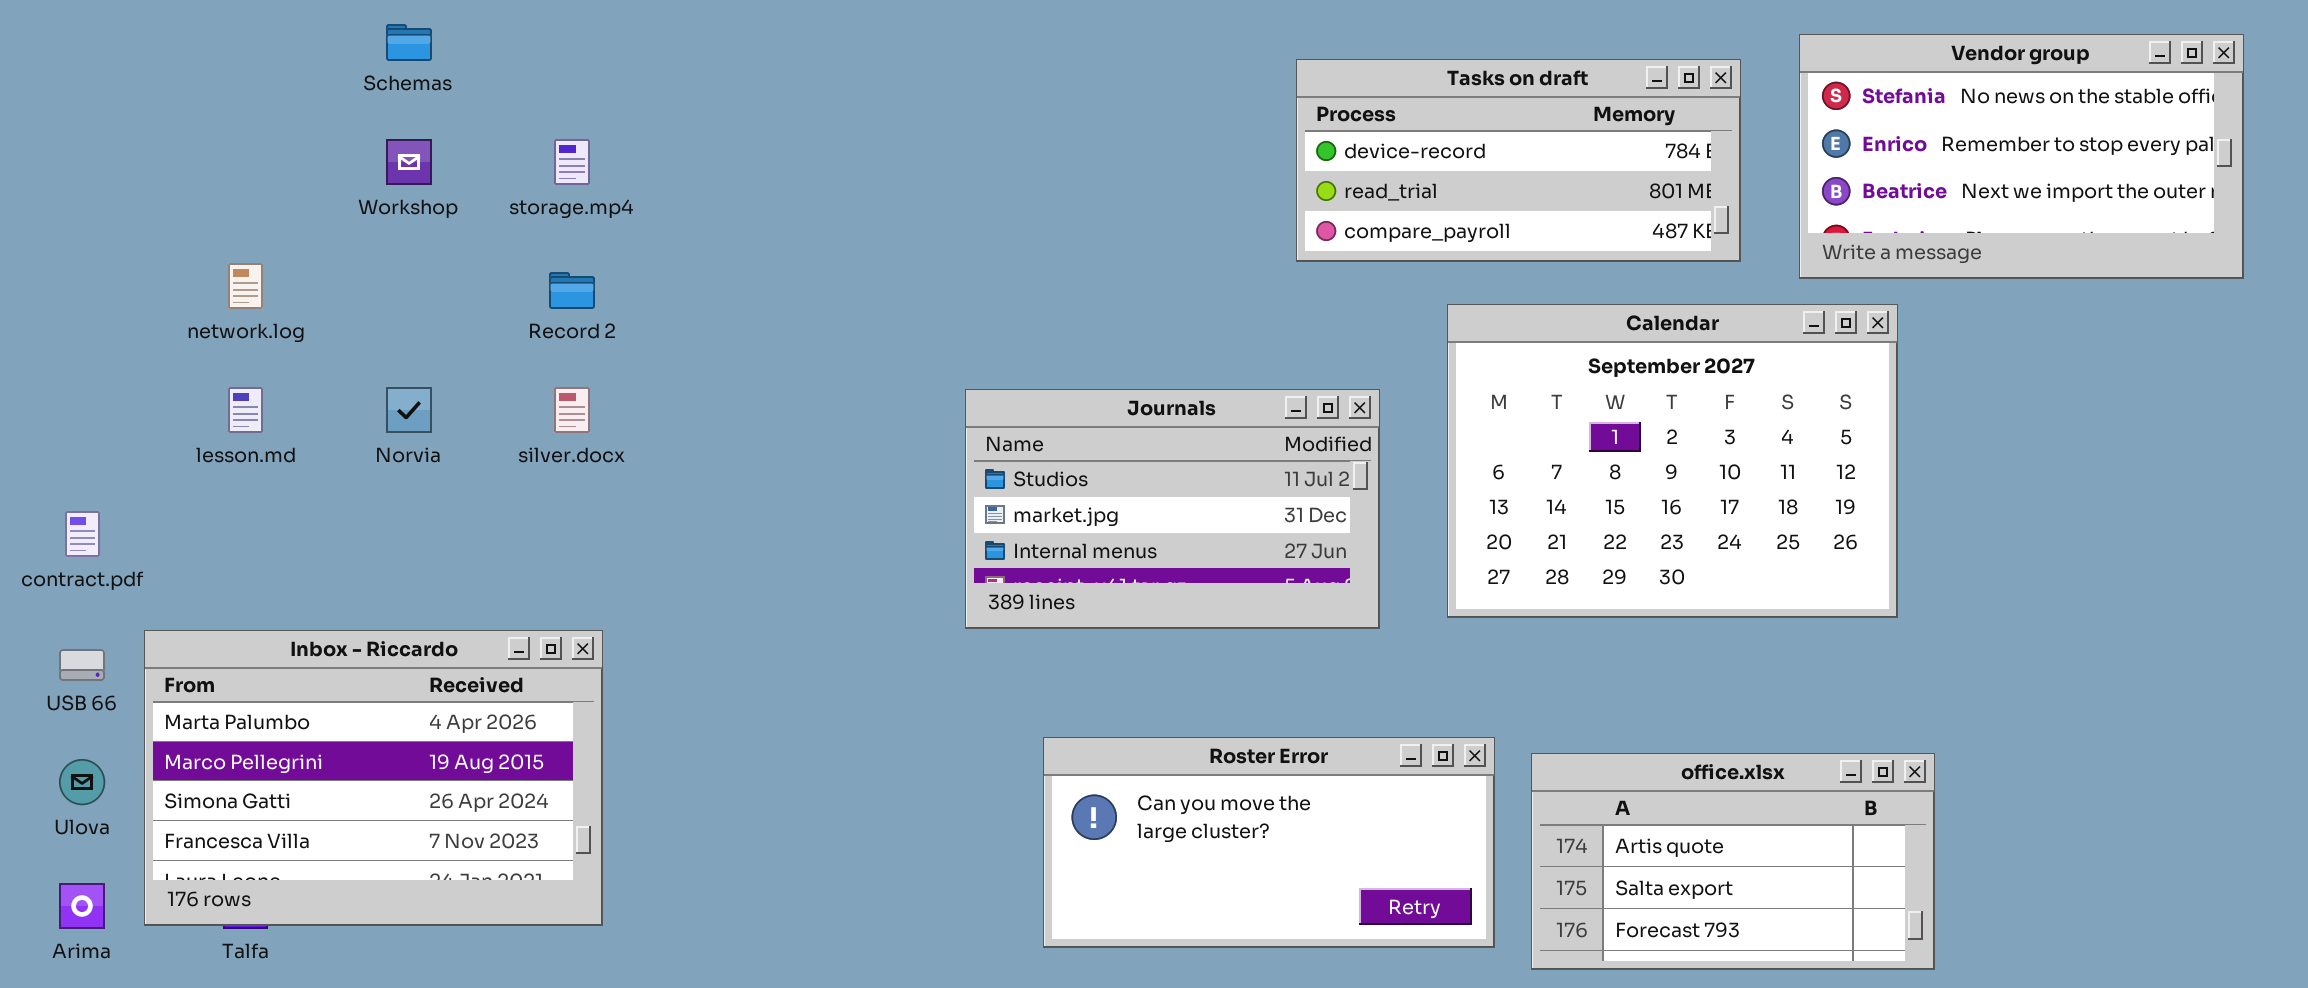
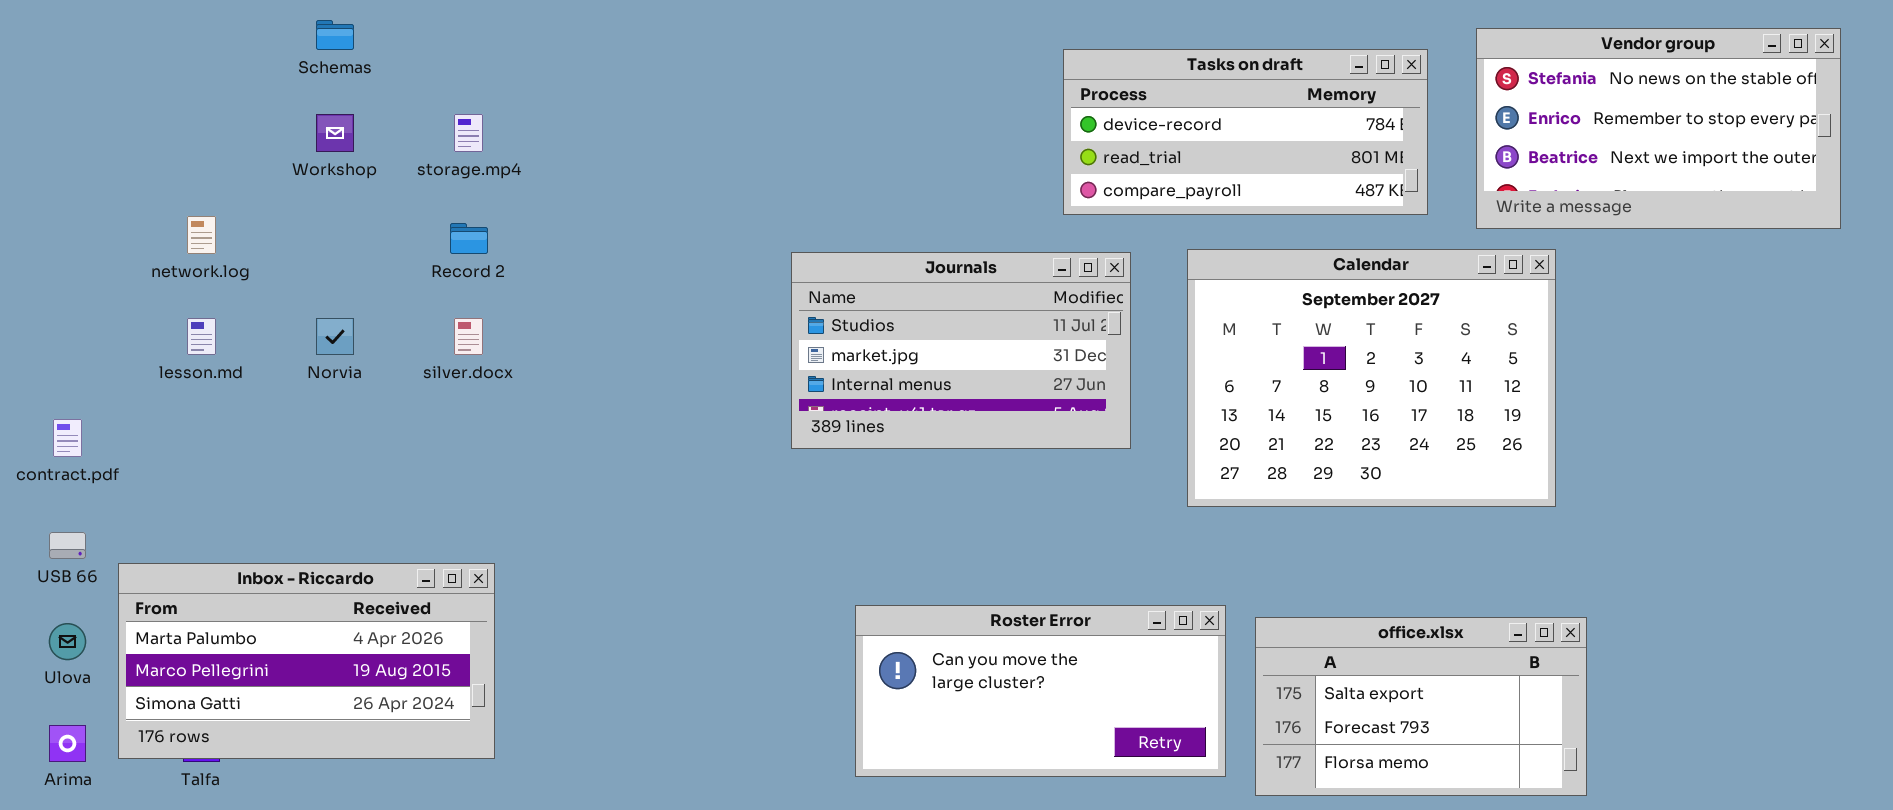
Journals: [965,389,1380,629] -> [791,252,1131,449], moved
Inbox - Riccardo: [144,630,603,926] -> [118,563,495,759], resized
office.xlsx: [1531,753,1935,970] -> [1255,617,1587,796], scrolled down 1 row

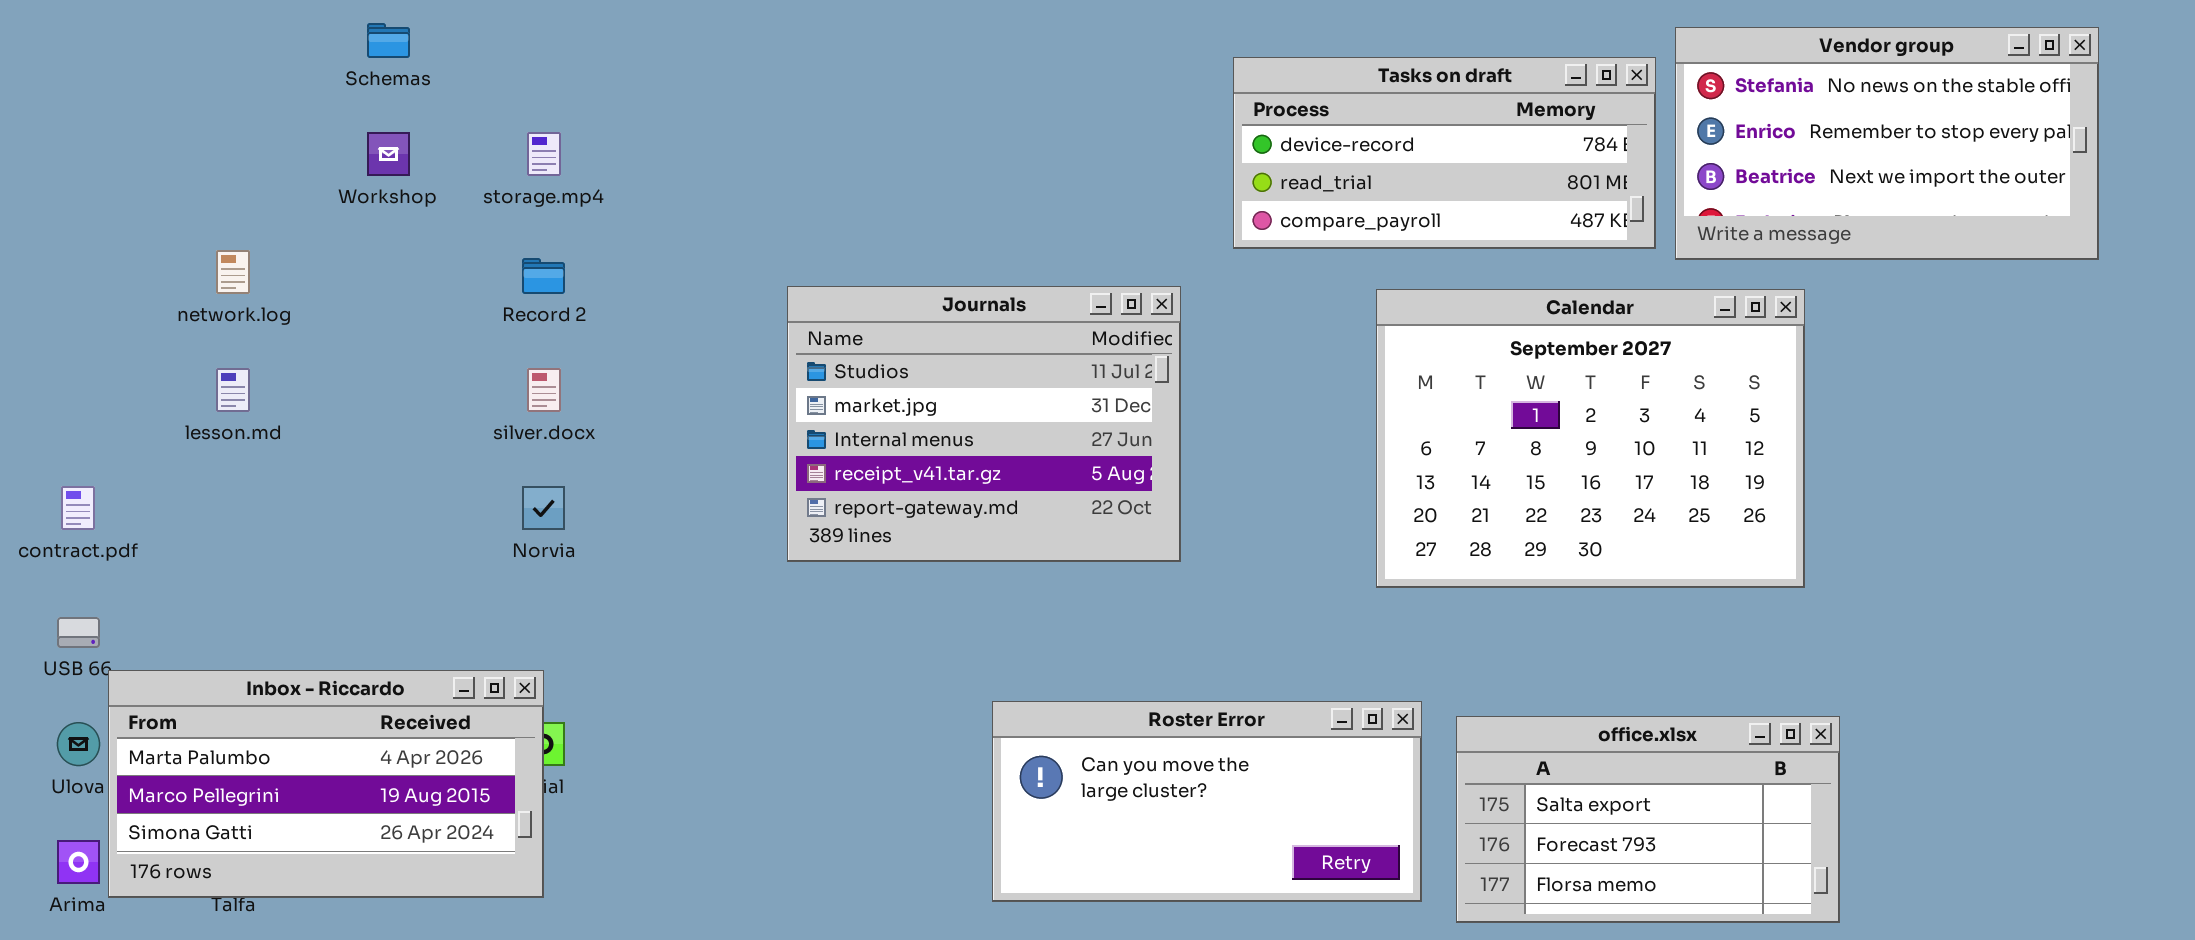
Vendor group: [1476,28,1841,229] -> [1675,27,2099,260], moved
Journals: [791,252,1131,449] -> [787,286,1181,562], moved, resized
Norvia: [316,318,354,355] -> [522,486,565,530], moved
Inbox - Riccardo: [118,563,495,759] -> [108,670,544,898], moved

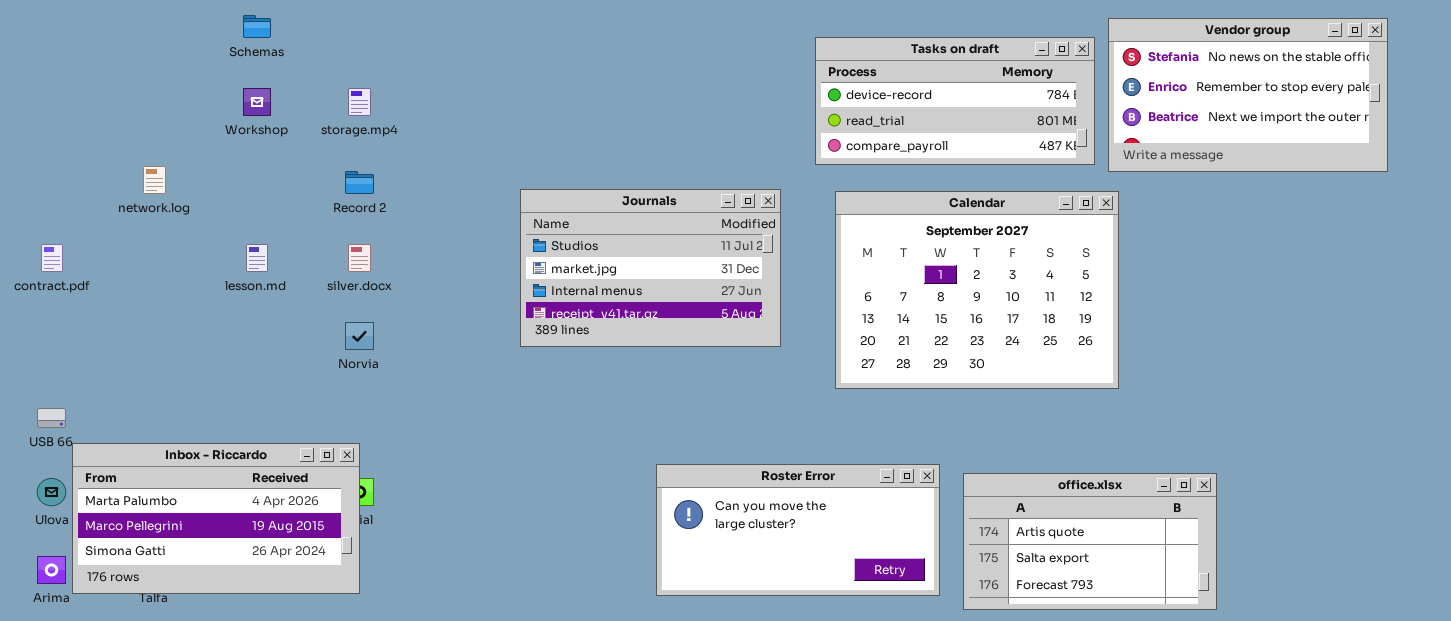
Journals: [787,286,1181,562] -> [520,189,781,347], resized
Calendar: [1376,289,1805,588] -> [835,191,1119,389], moved
lesson.md: [216,368,250,412] -> [246,244,268,272], moved
contract.pdf: [61,486,95,530] -> [41,244,63,272], moved
office.xlsx: [1456,716,1840,923] -> [963,473,1217,610], scrolled up 1 row

